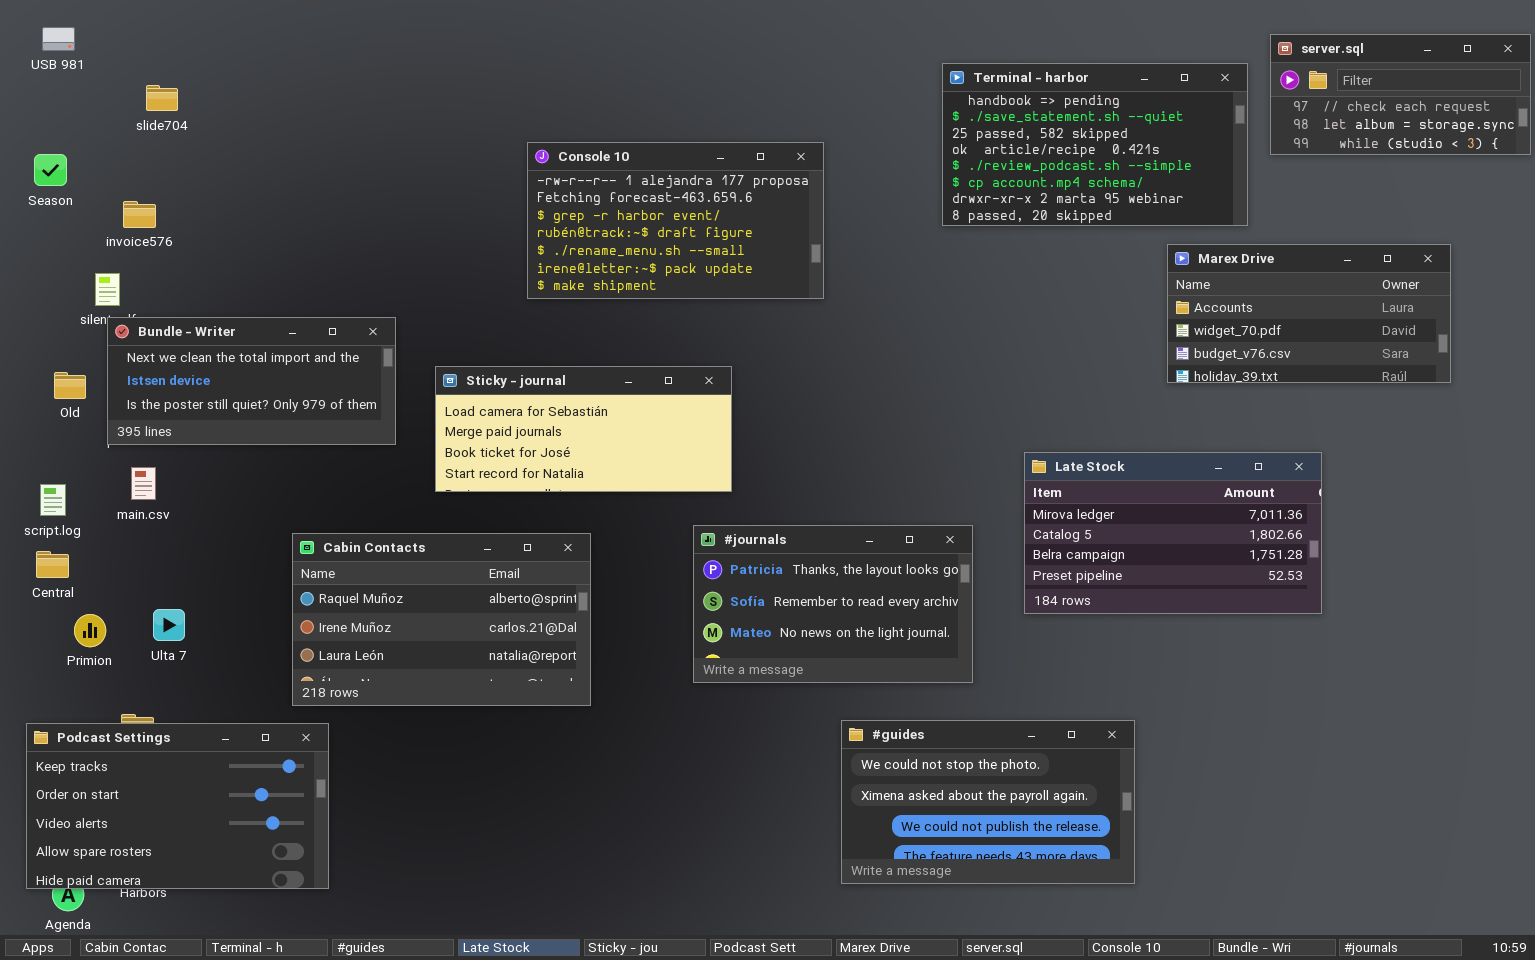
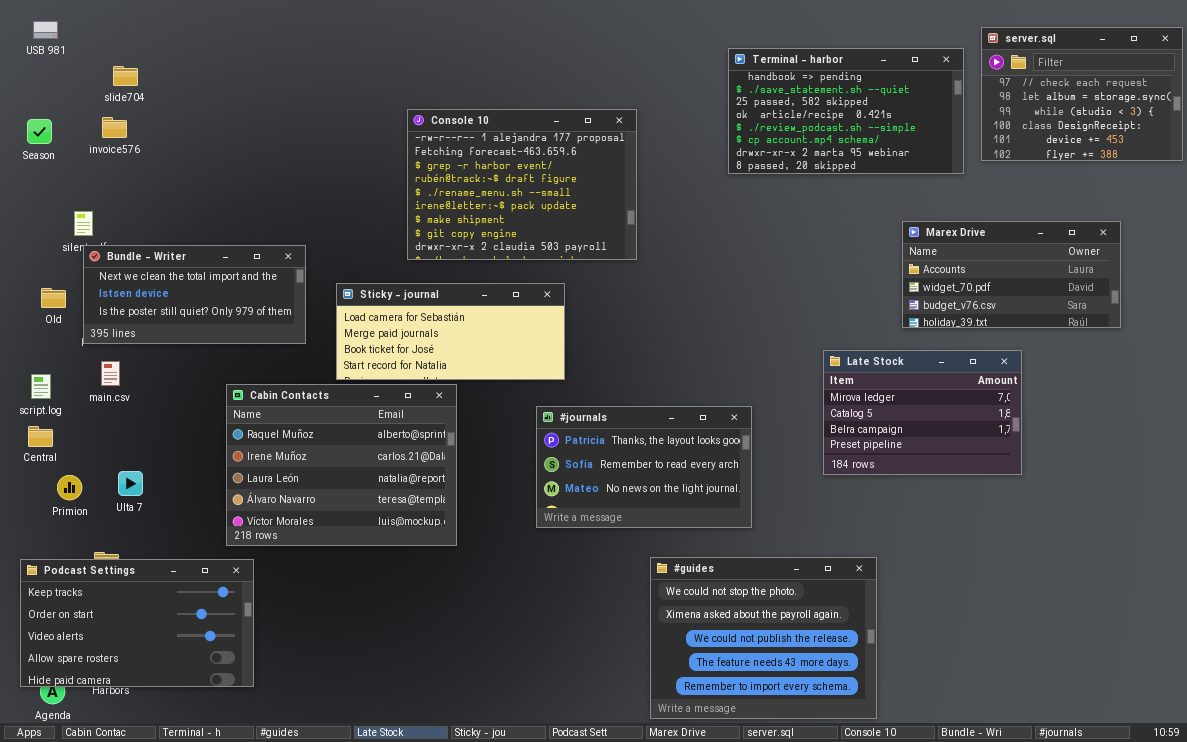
server.sql: [1270,34,1531,155] -> [981,27,1183,161], resized
Console 10: [527,142,824,299] -> [407,109,637,260], resized
invoice576: [123,201,156,228] -> [102,117,127,138], moved
Marex Drive: [1167,244,1451,383] -> [902,221,1121,328], moved
Late Stock: [1024,452,1322,614] -> [823,350,1022,475], resized
Cabin Contacts: [292,533,591,706] -> [226,384,457,546], resized
#guides: [841,720,1135,884] -> [650,557,877,719], resized

